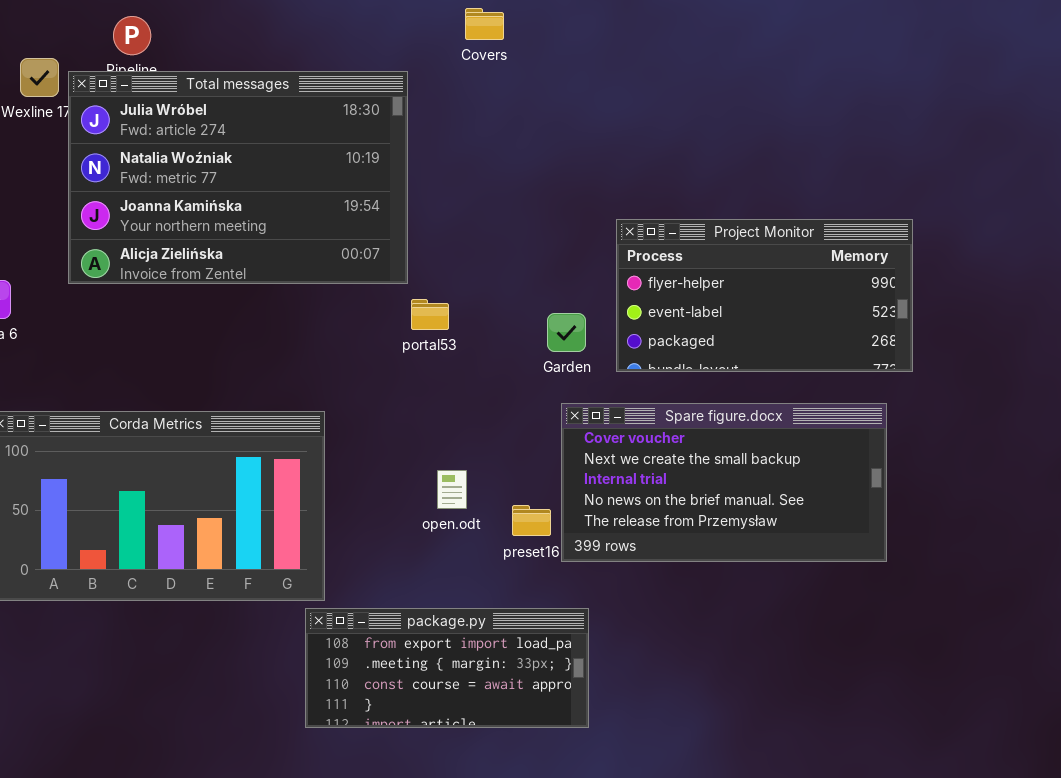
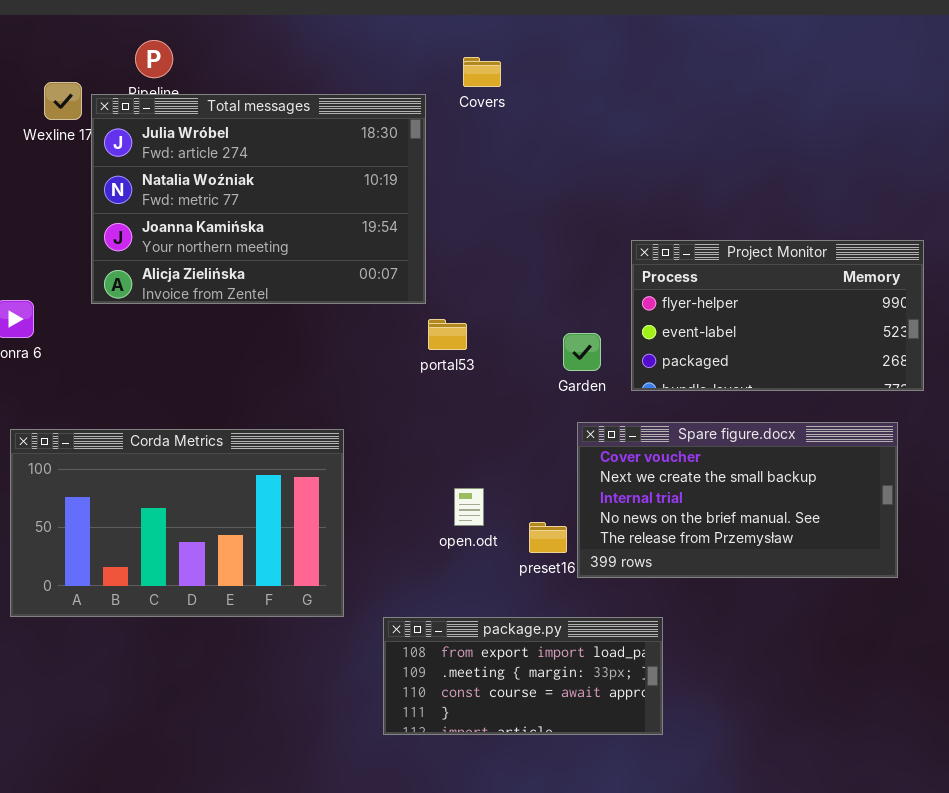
Covers: [465,8,504,40] -> [463,57,501,87], moved
package.py: [305,608,589,728] -> [383,617,663,735], moved

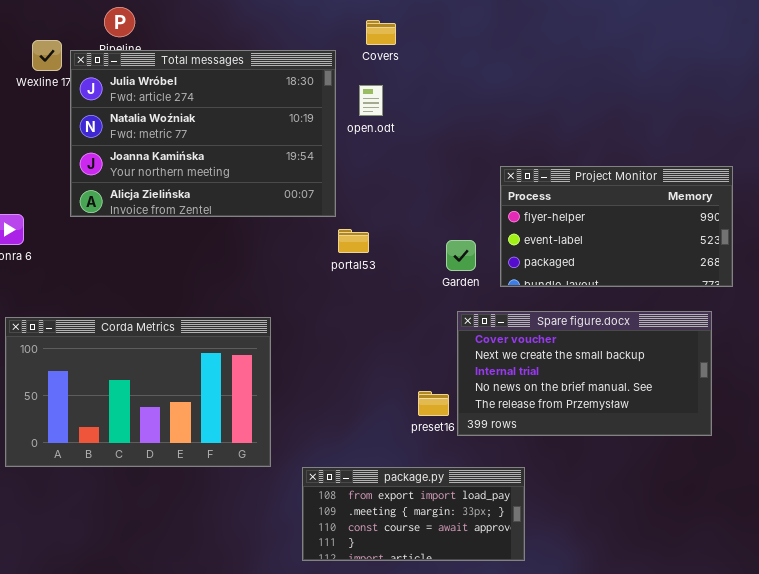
open.odt: [454,488,484,526] -> [359,85,383,116], moved

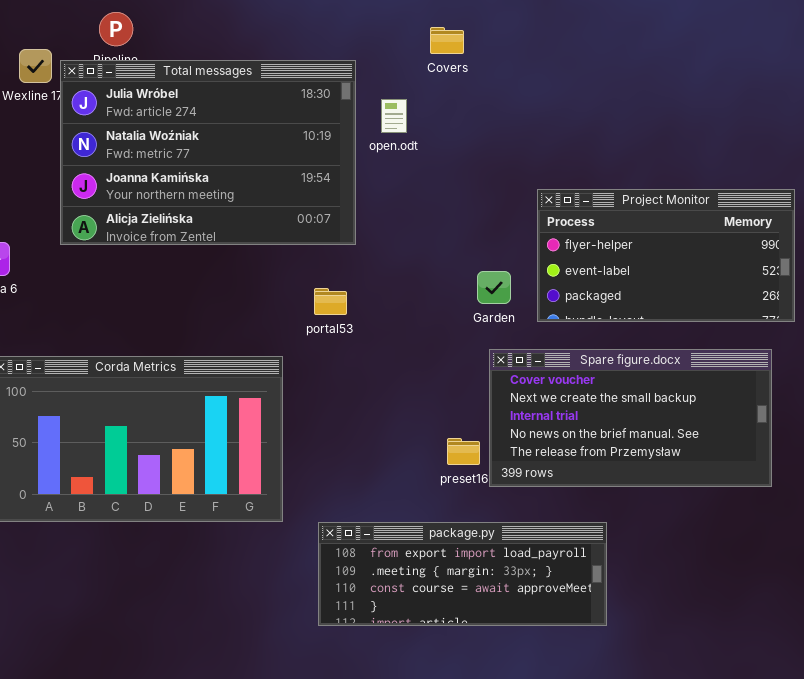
Covers: [366,20,396,45] -> [430,27,464,54], moved
portal53: [338,229,369,253] -> [314,288,347,315], moved
package.py: [302,467,525,561] -> [318,522,607,626], resized

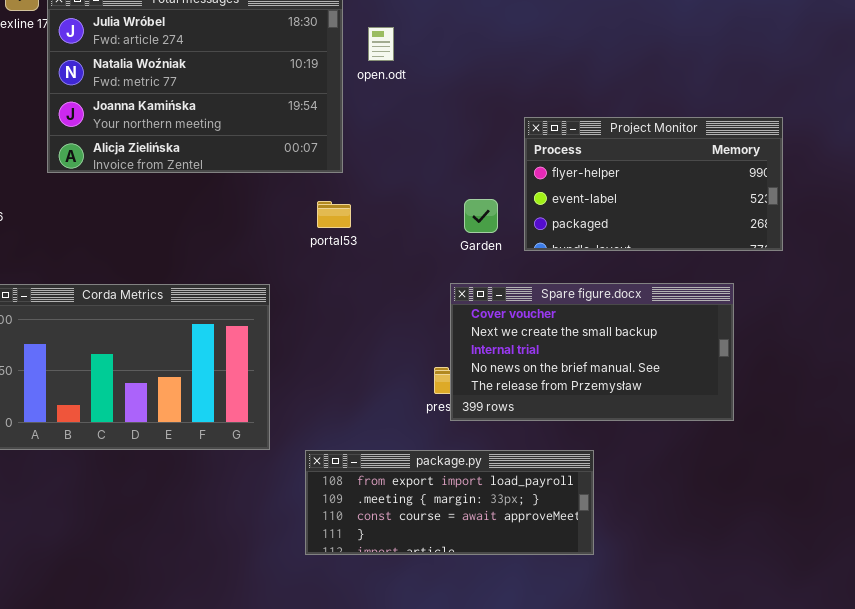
portal53: [314,288,347,315] -> [317,201,351,228], moved
Spare figure.docx: [489,349,772,487] -> [450,283,734,421], moved

